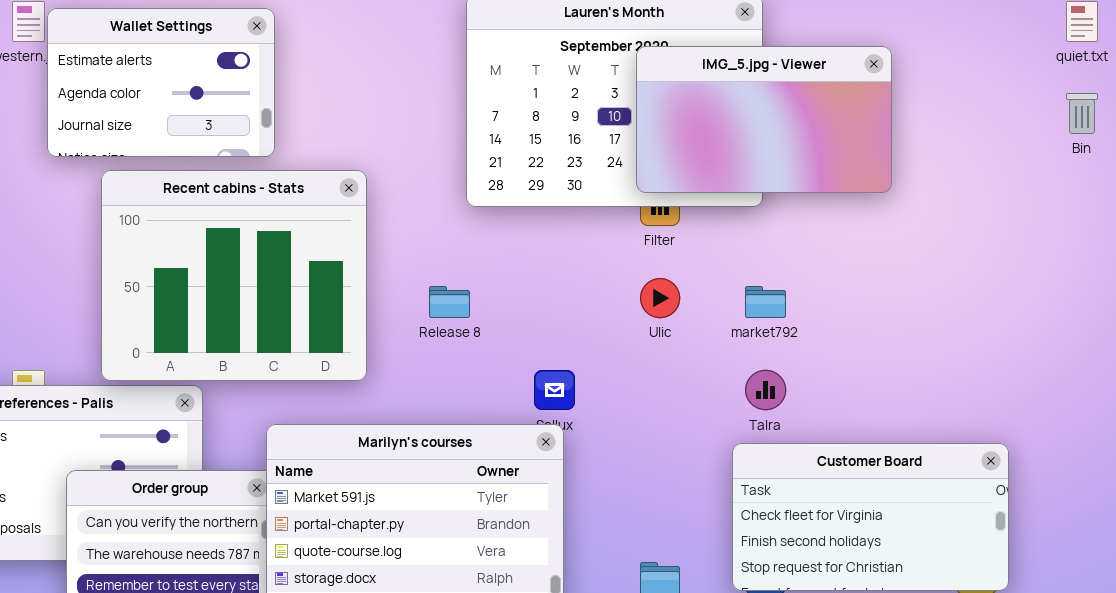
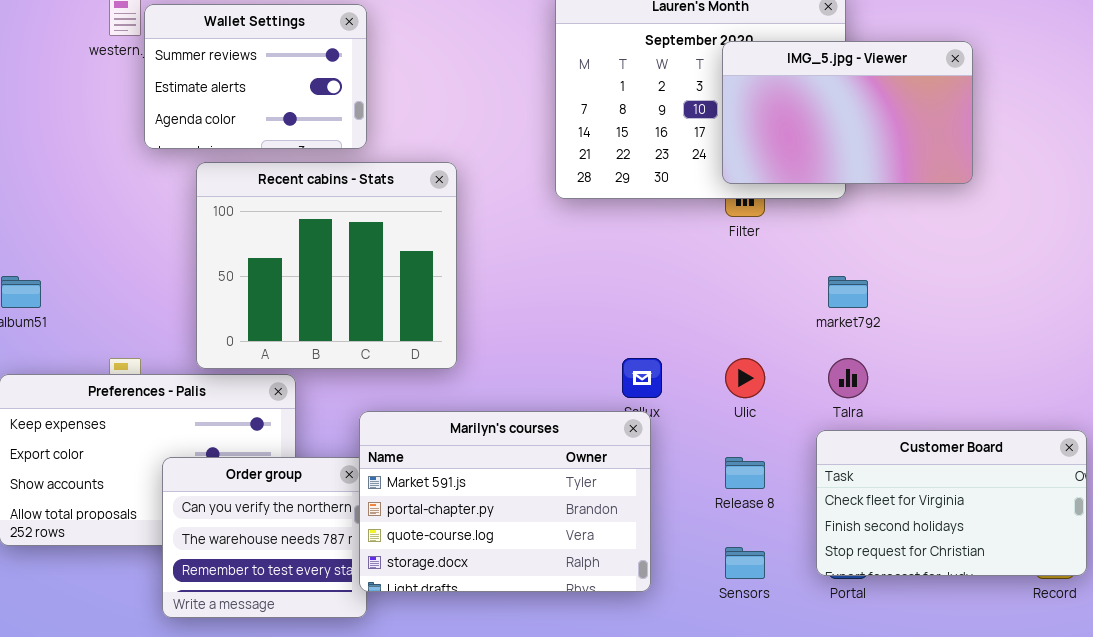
Wallet Settings: [47,8,275,157] -> [144,4,367,149], scrolled up 1 row
Ulic: [640,278,680,318] -> [725,358,765,398], moved
Release 8: [429,286,470,318] -> [725,457,765,489], moved

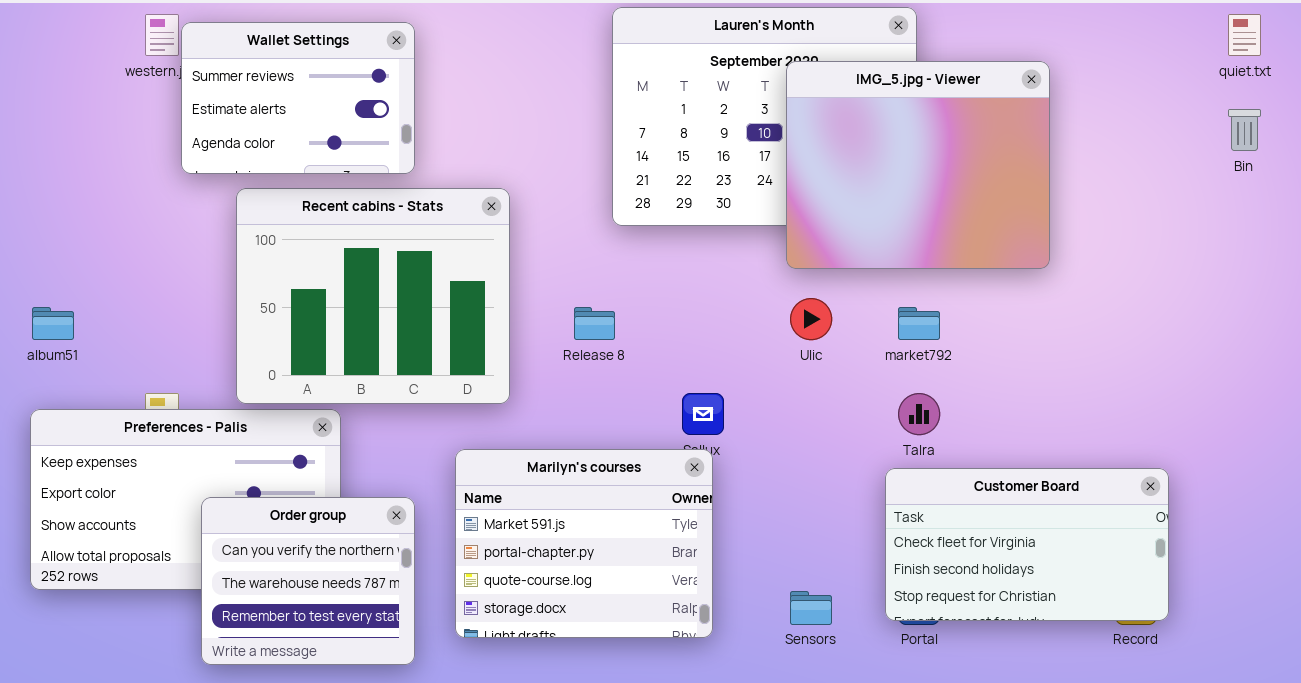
IMG_5.jpg - Viewer: [722,41,973,184] -> [786,61,1050,269], resized
Ulic: [725,358,765,398] -> [790,298,832,340], moved
Marilyn's courses: [359,411,651,592] -> [455,449,713,638], resized
Release 8: [725,457,765,489] -> [574,307,615,340], moved

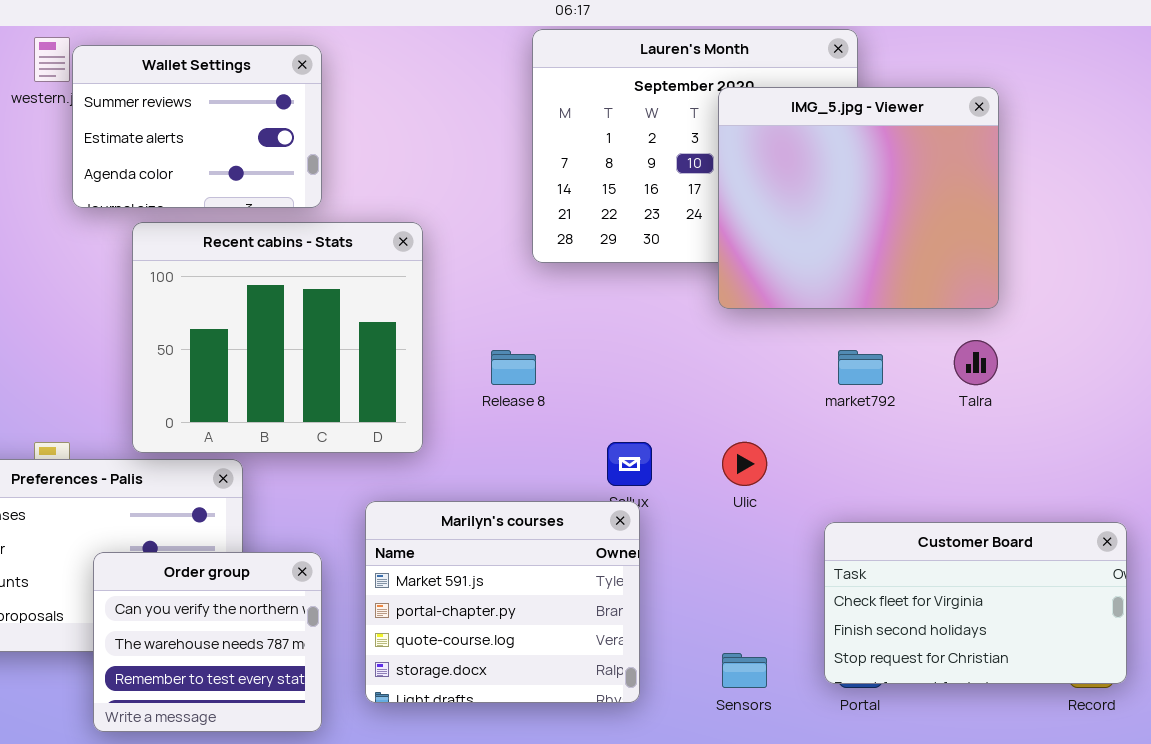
Ulic: [790,298,832,340] -> [722,442,767,486], moved
Talra: [898,393,940,435] -> [954,340,998,385], moved

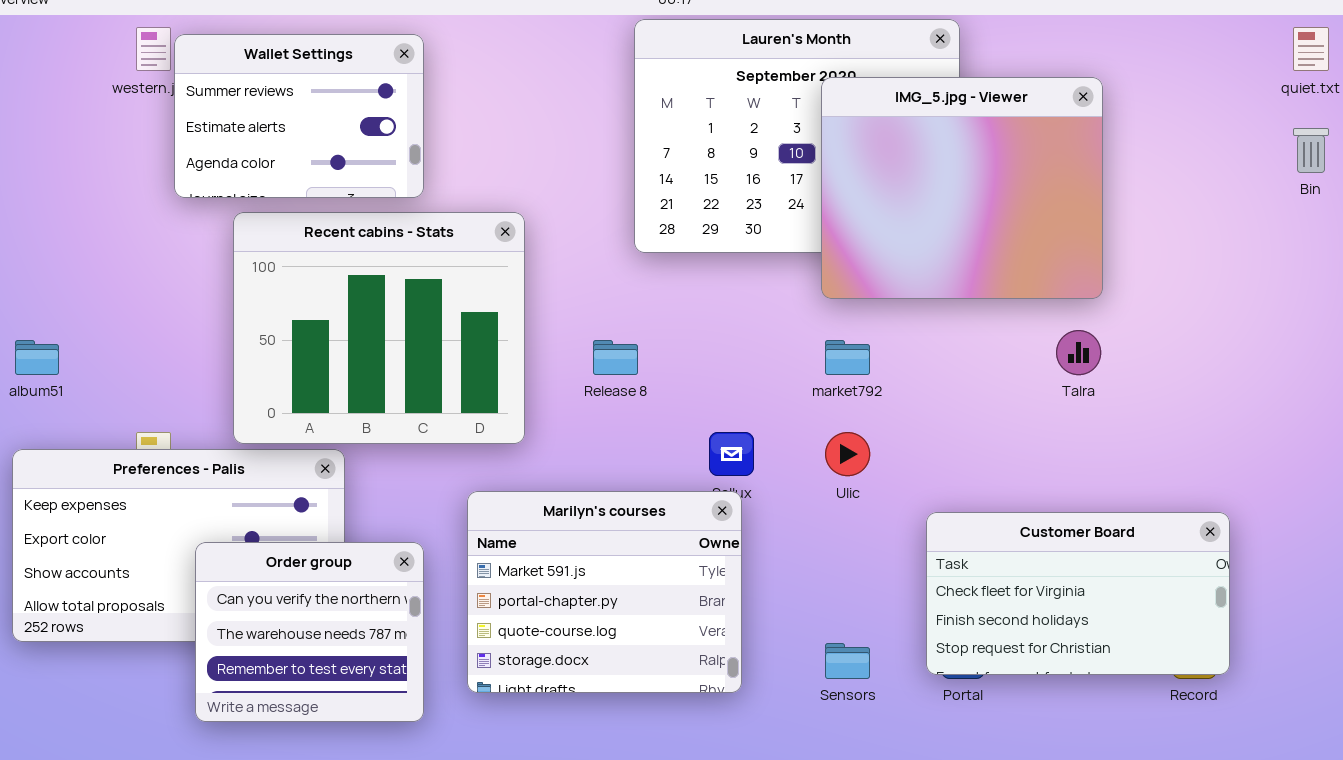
market792: [838,350,883,385] -> [825,340,870,375], moved

